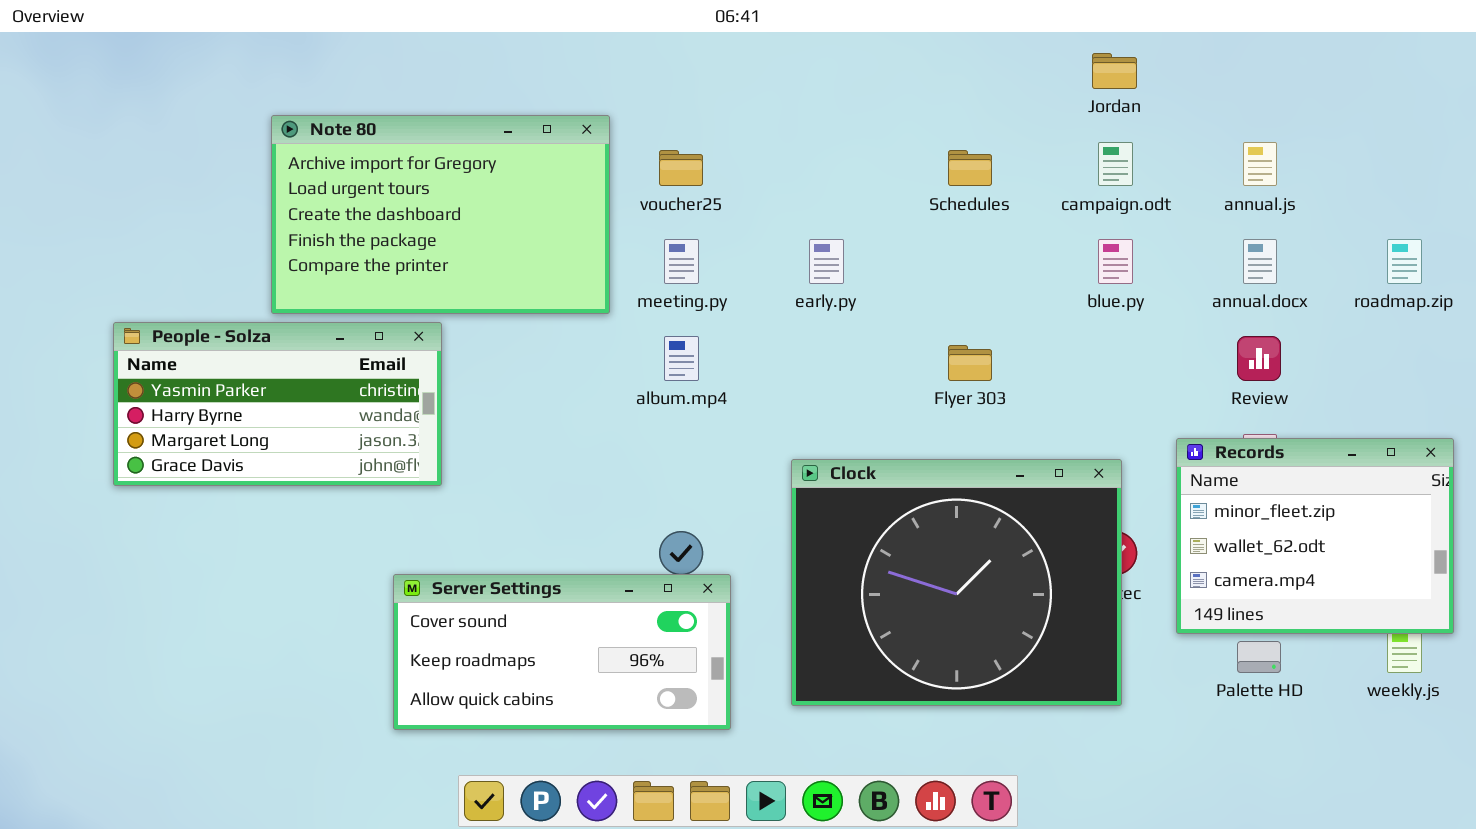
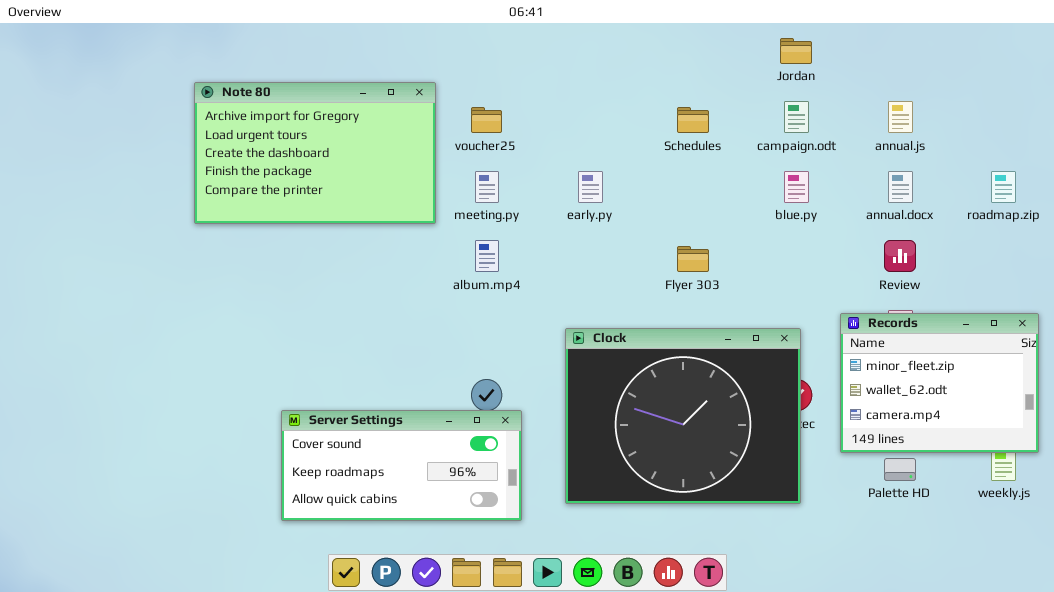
People - Solza: [113,322,442,486] -> none, closed

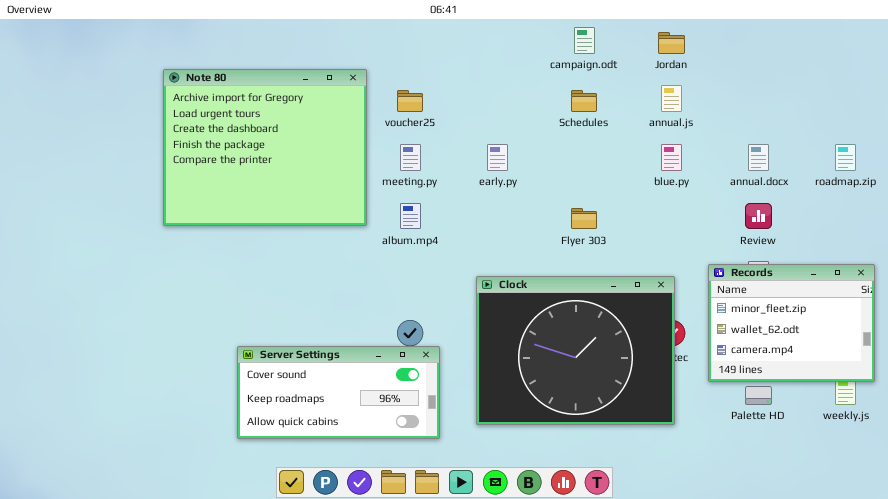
Note 80: [194,82,436,224] -> [163,69,367,226], resized
campaign.odt: [784,101,809,133] -> [574,27,595,54], moved
annual.js: [888,101,913,133] -> [661,85,682,112], moved

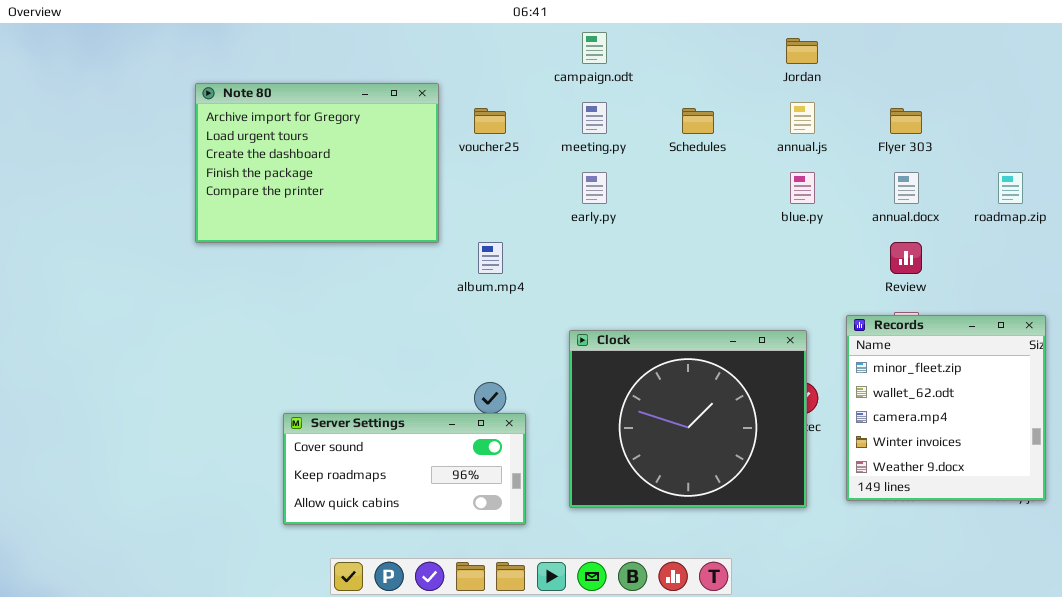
campaign.odt: [574,27,595,54] -> [582,32,607,64], moved
Note 80: [163,69,367,226] -> [195,83,439,243], resized
meeting.py: [400,144,421,171] -> [582,102,607,134], moved
Flyer 303: [571,208,597,229] -> [890,108,922,134], moved
Records: [708,264,875,382] -> [846,315,1046,501], resized

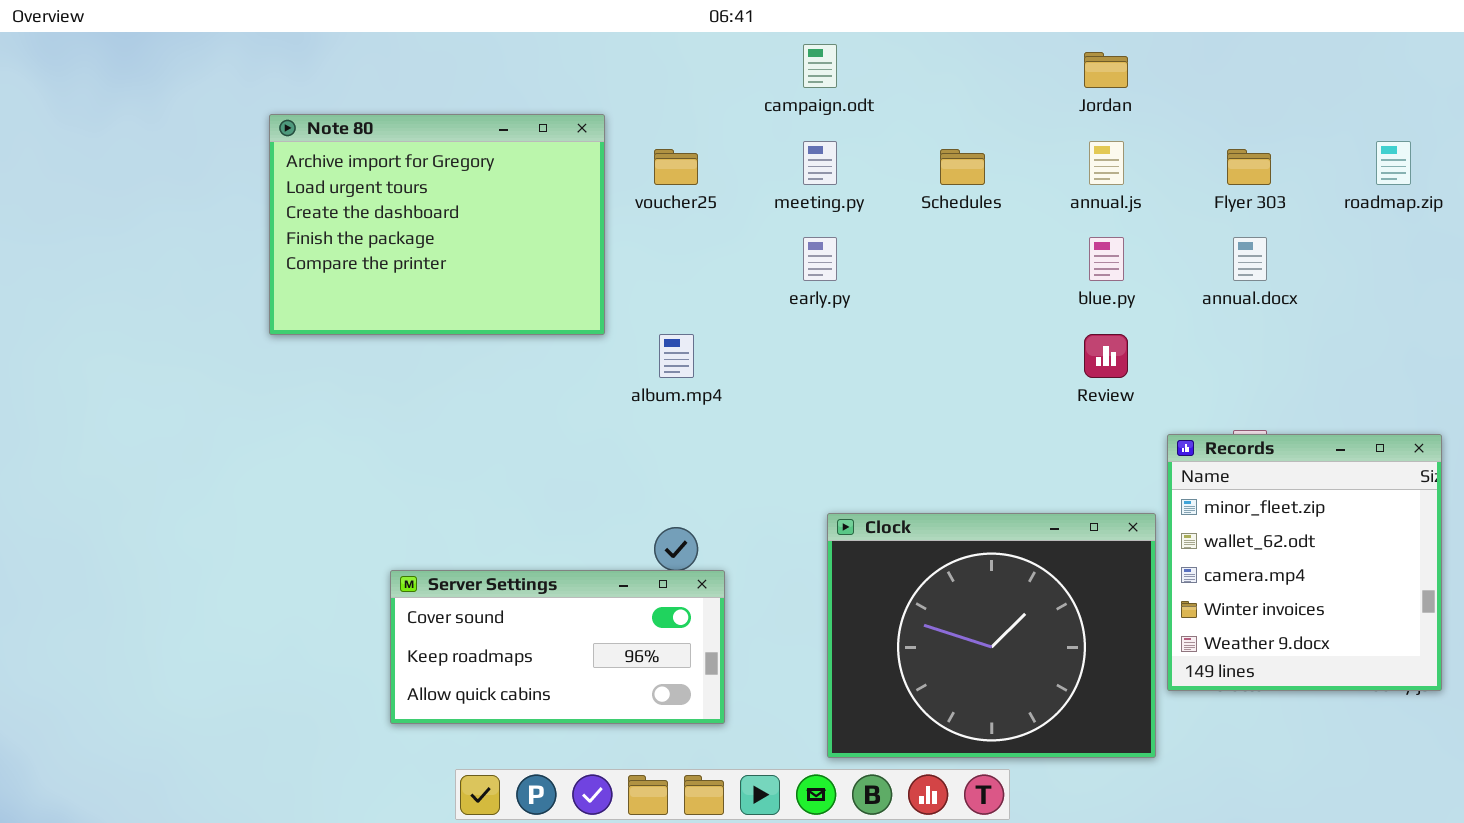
roadmap.zip: [998,172,1023,204] -> [1376,141,1411,185], moved
Review: [890,242,922,274] -> [1084,334,1128,378], moved
Clock: [569,330,807,508] -> [827,513,1156,758], moved

